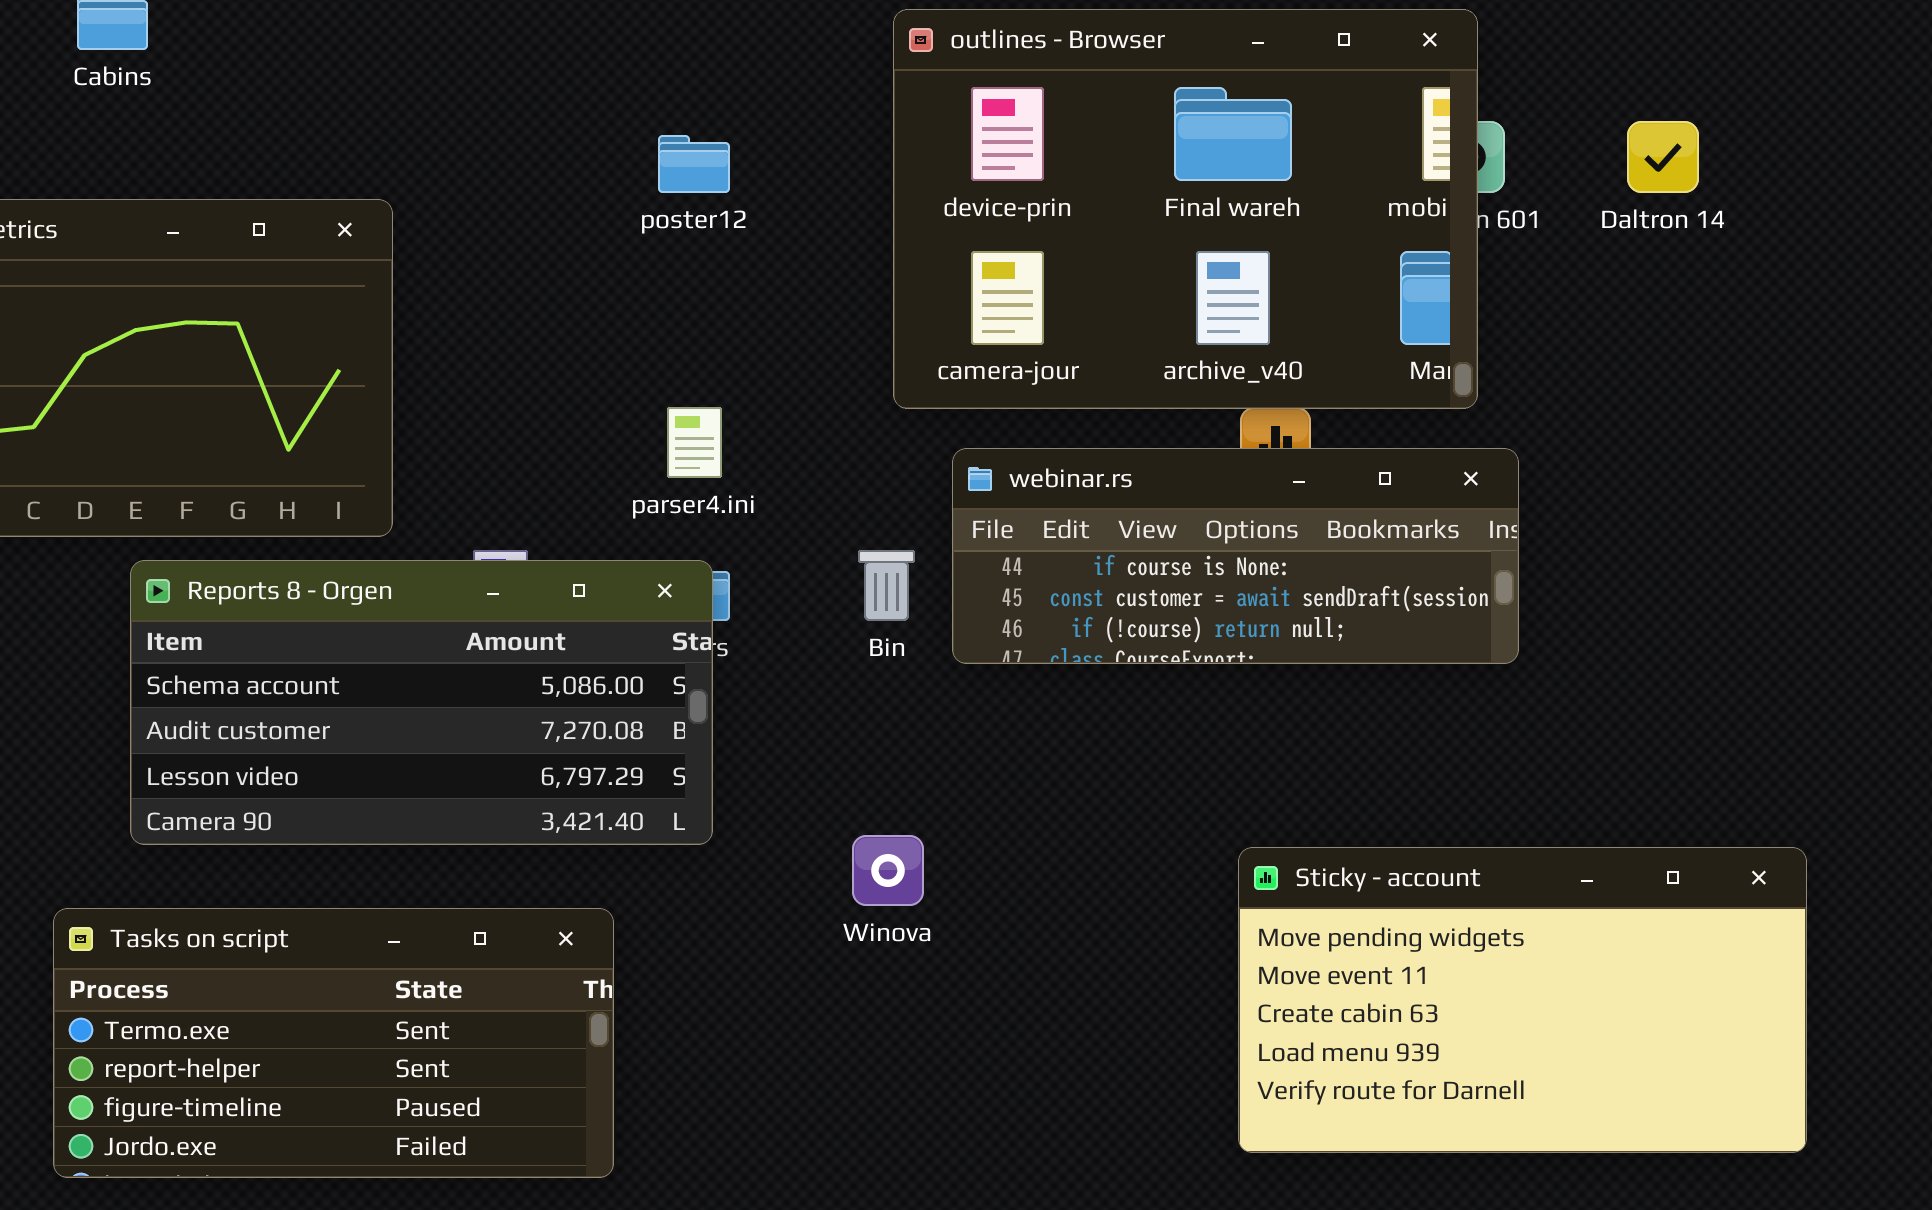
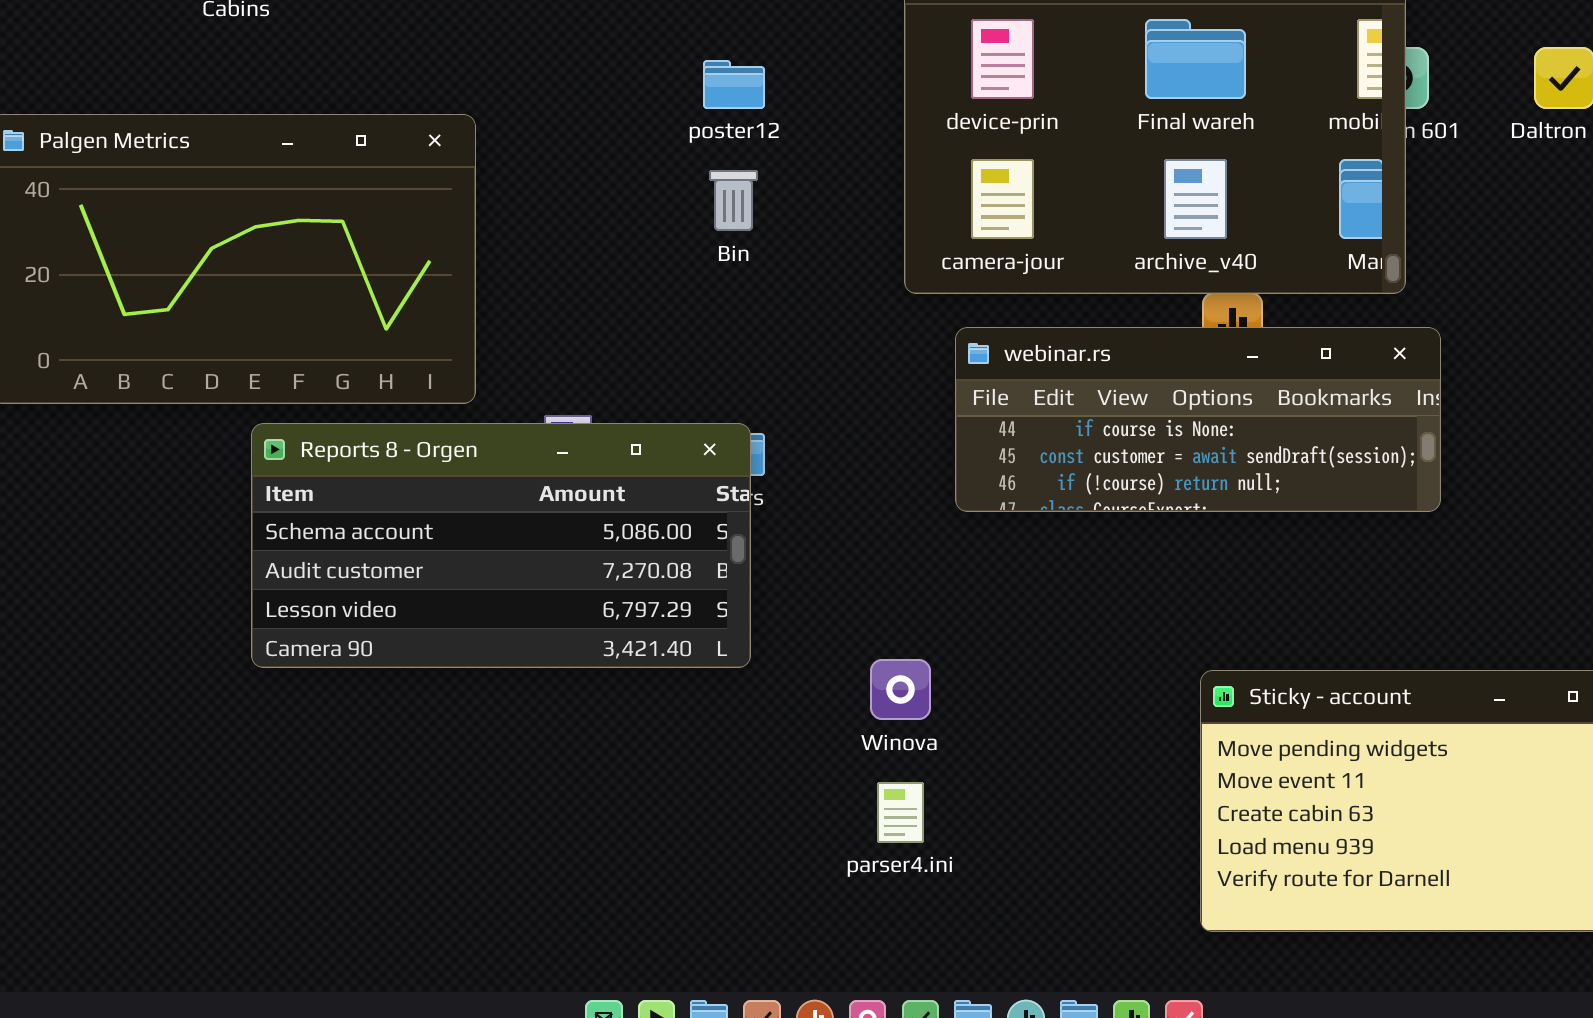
parser4.ini: [667,407,722,478] -> [877,782,924,843], moved
Bin: [858,550,915,621] -> [709,170,758,231], moved
Tasks on script: [53,908,614,1178] -> none, closed

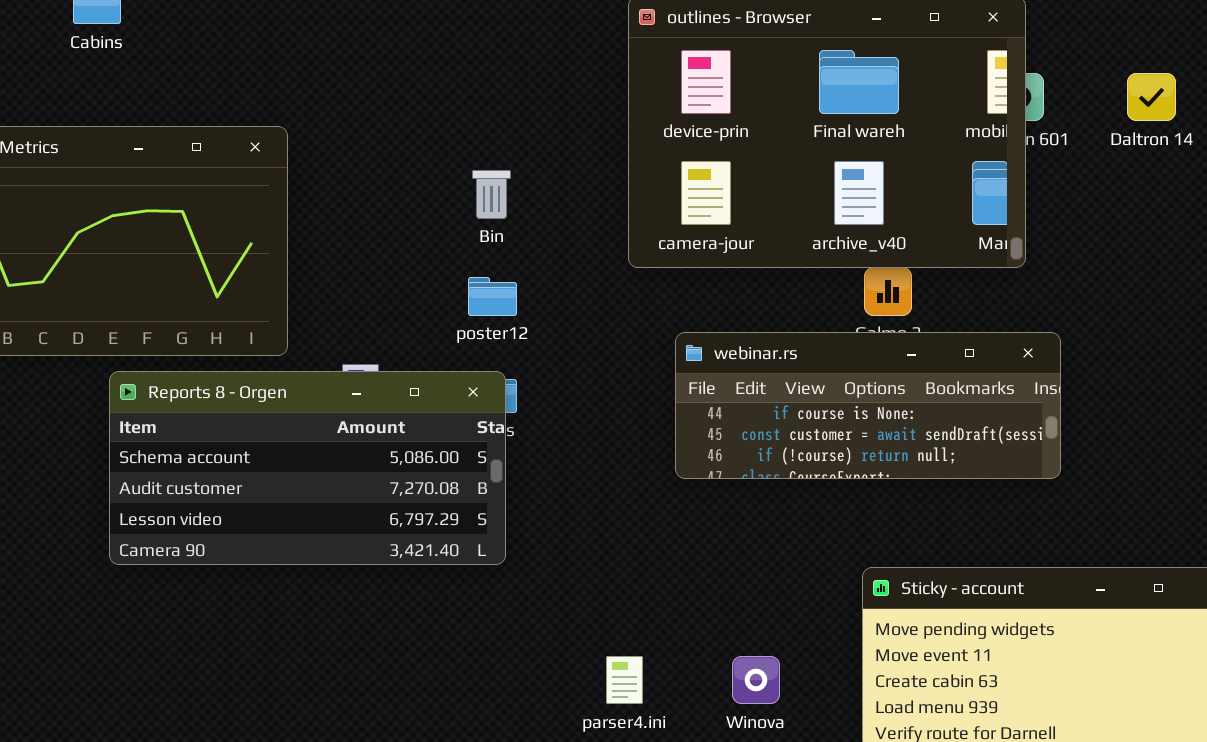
poster12: [703,60,765,109] -> [468,277,517,316], moved
webinar.rs: [955,327,1441,512] -> [675,332,1061,479], moved
Winova: [870,659,931,720] -> [732,656,780,704], moved

